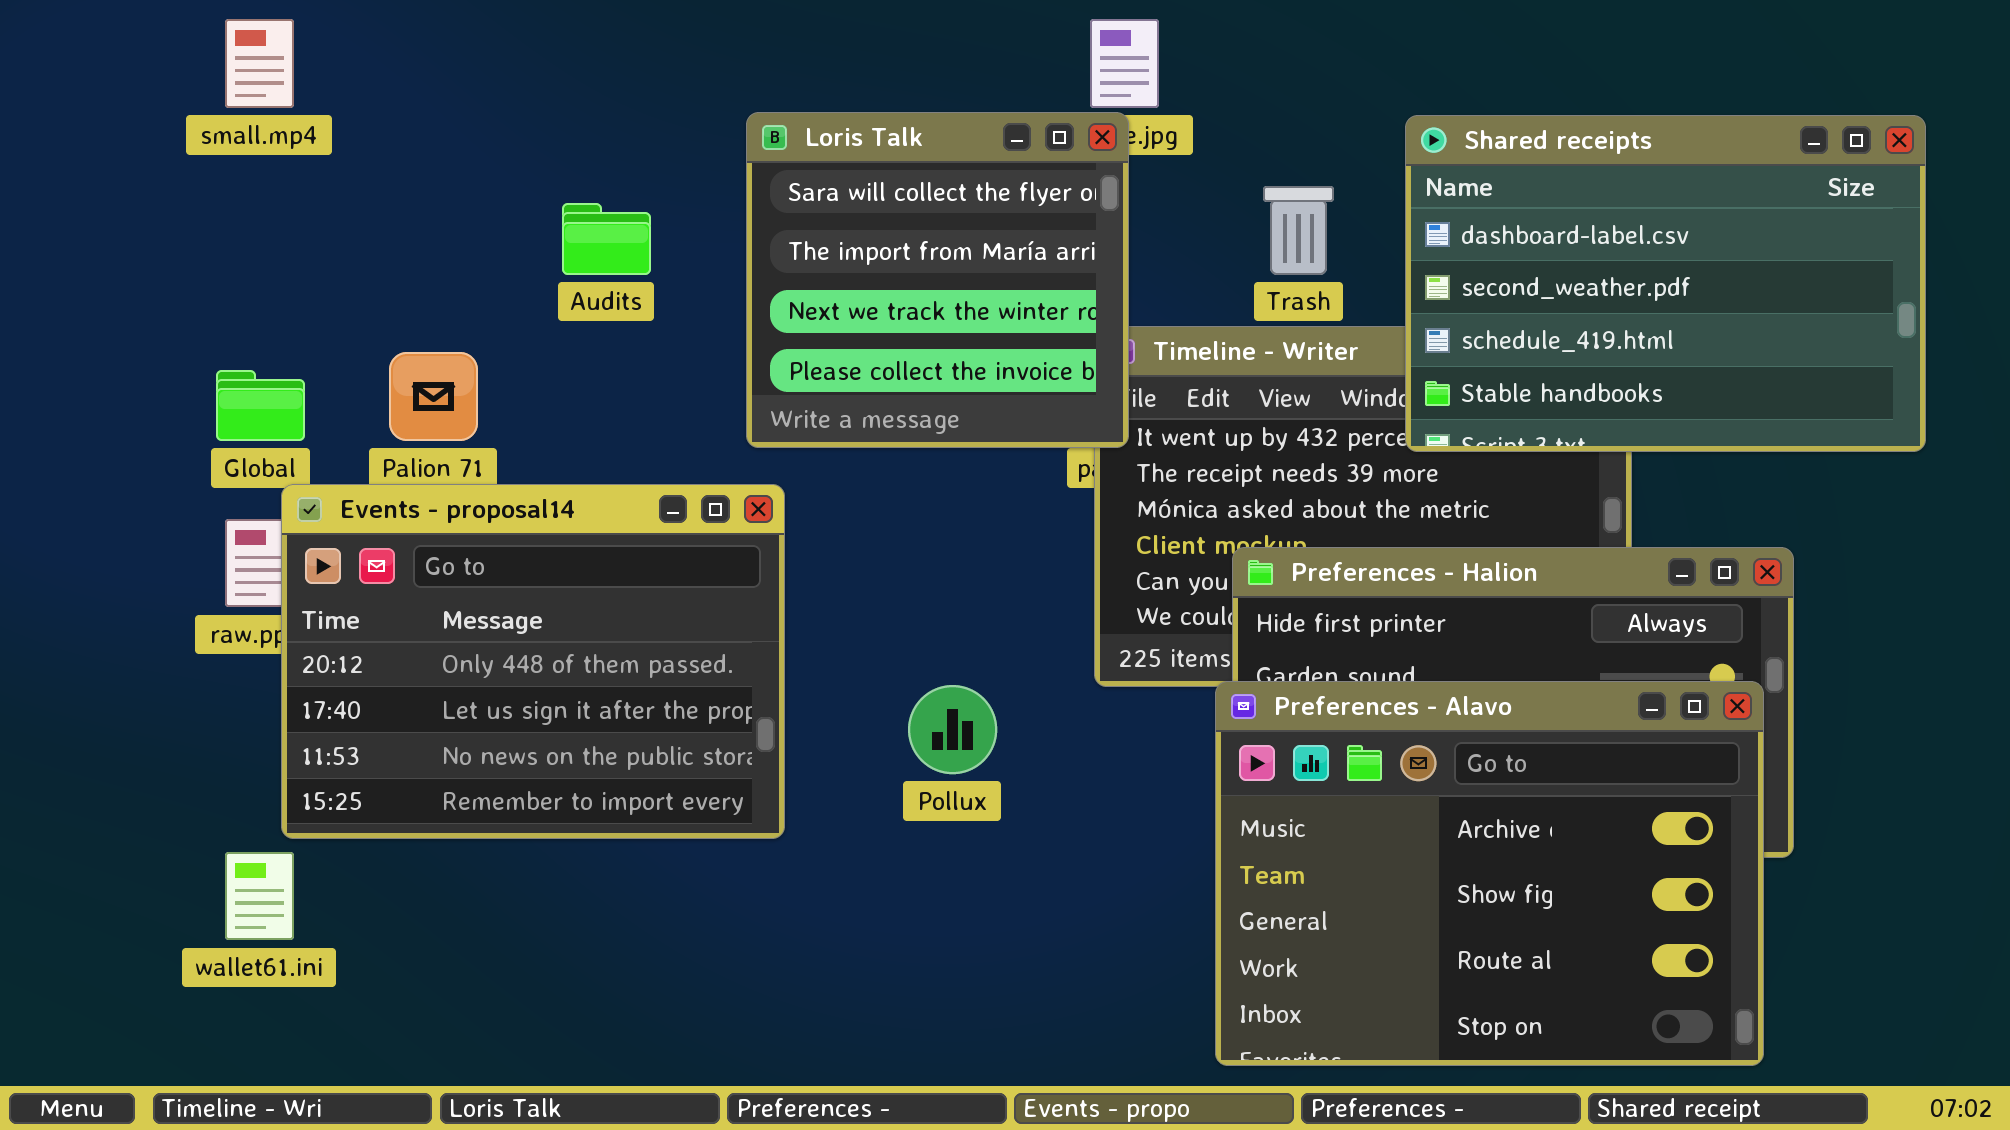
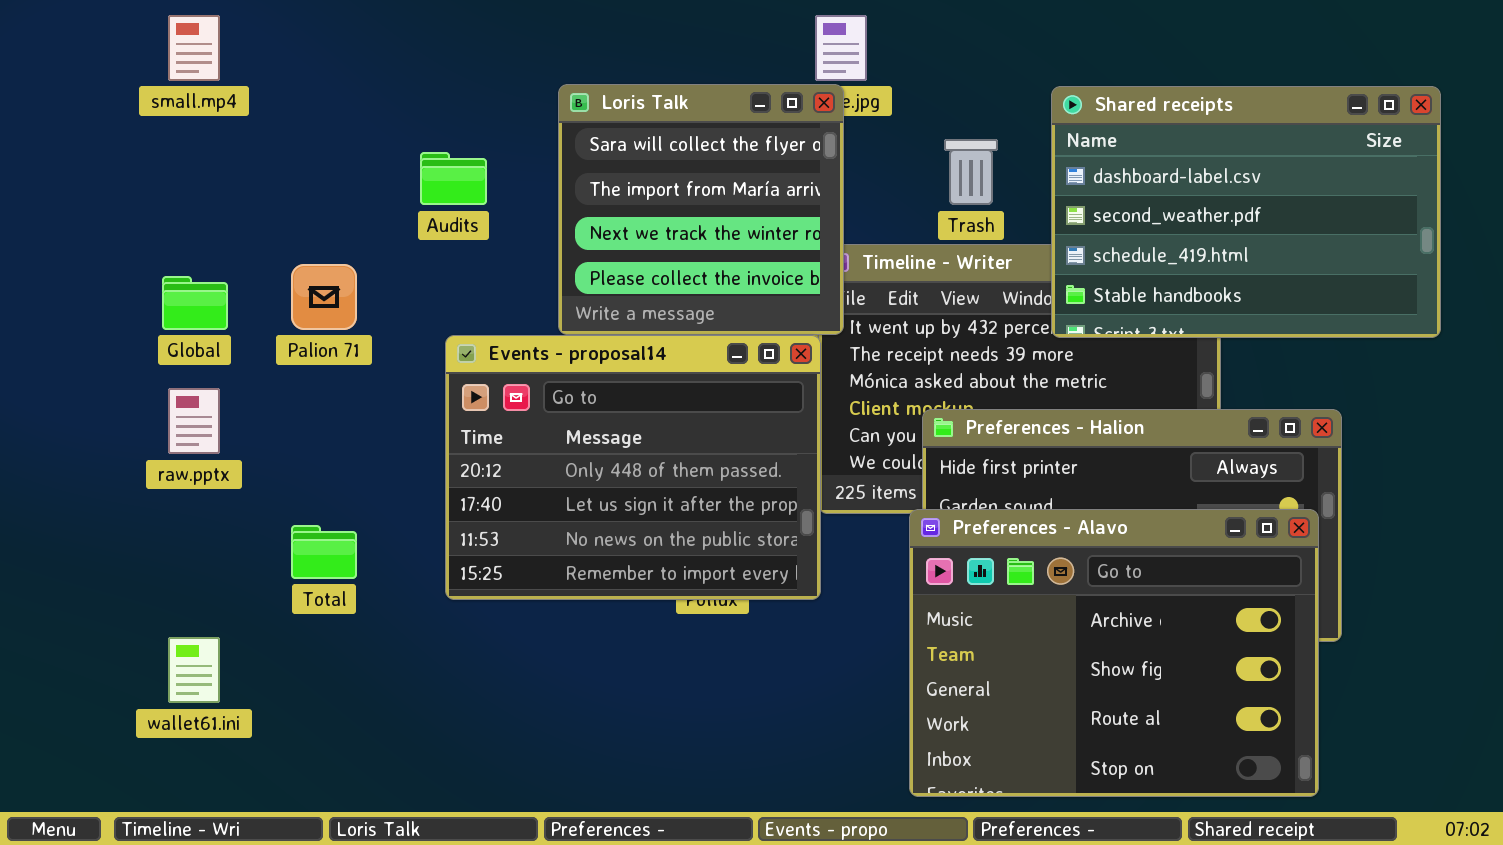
Events - proposal14: [281,484,785,839] -> [445,335,821,600], moved

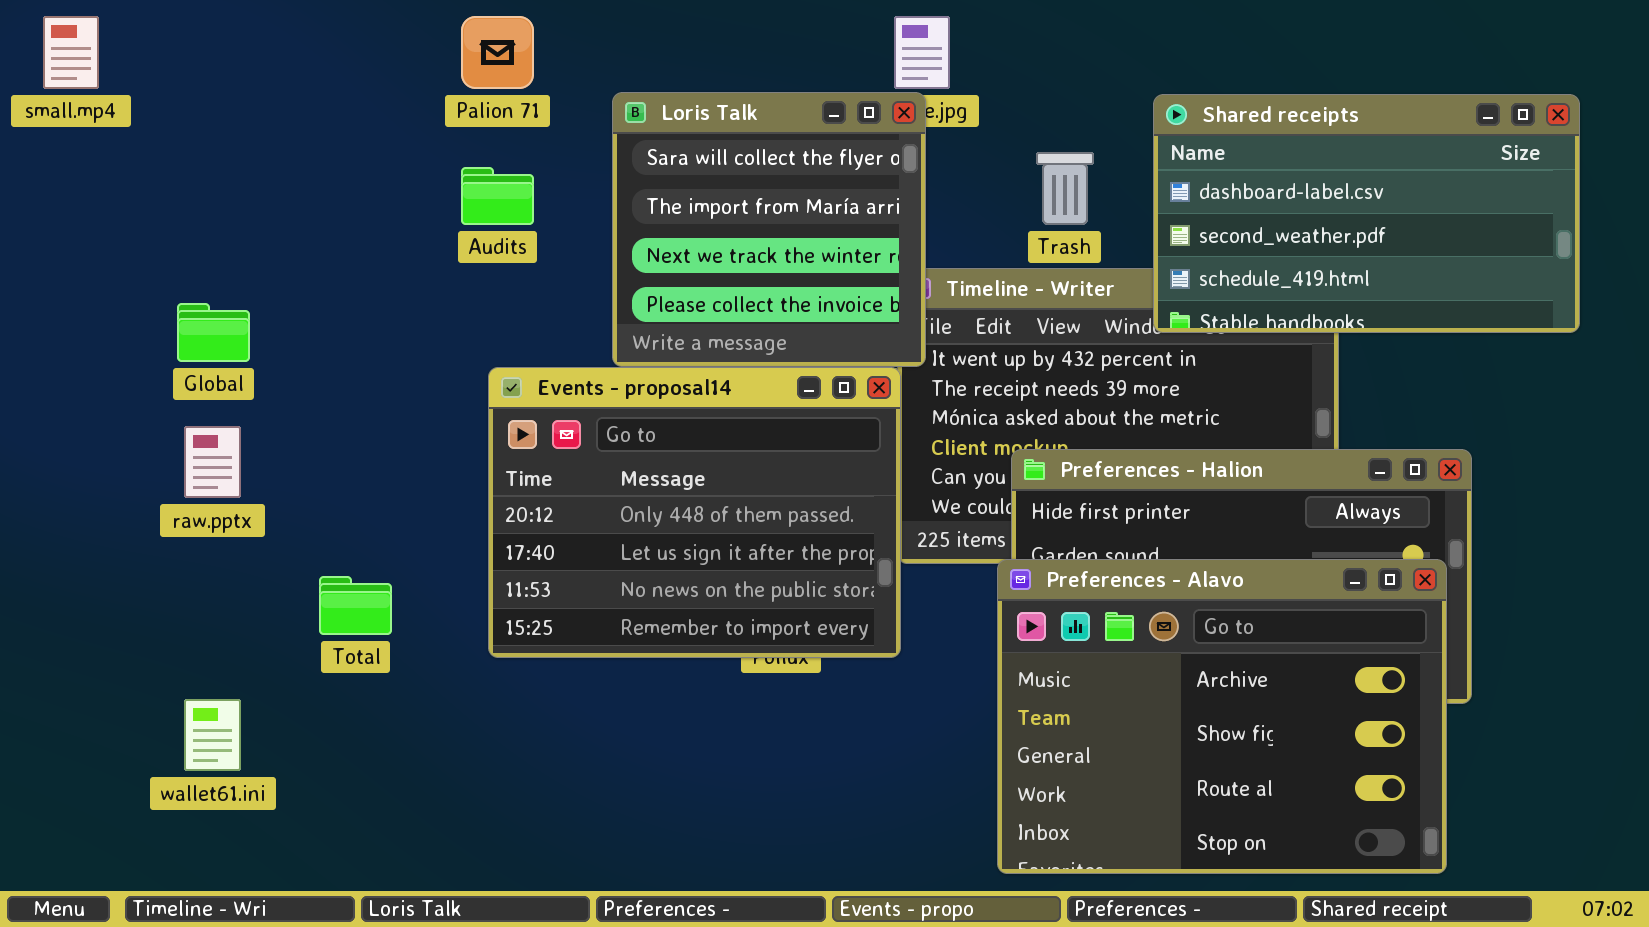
small.mp4: [168,15,220,81] -> [43,16,99,89], moved
Shared receipts: [1051,86,1441,338] -> [1153,94,1580,333], resized
Palion 71: [291,264,357,330] -> [461,16,534,89], moved

